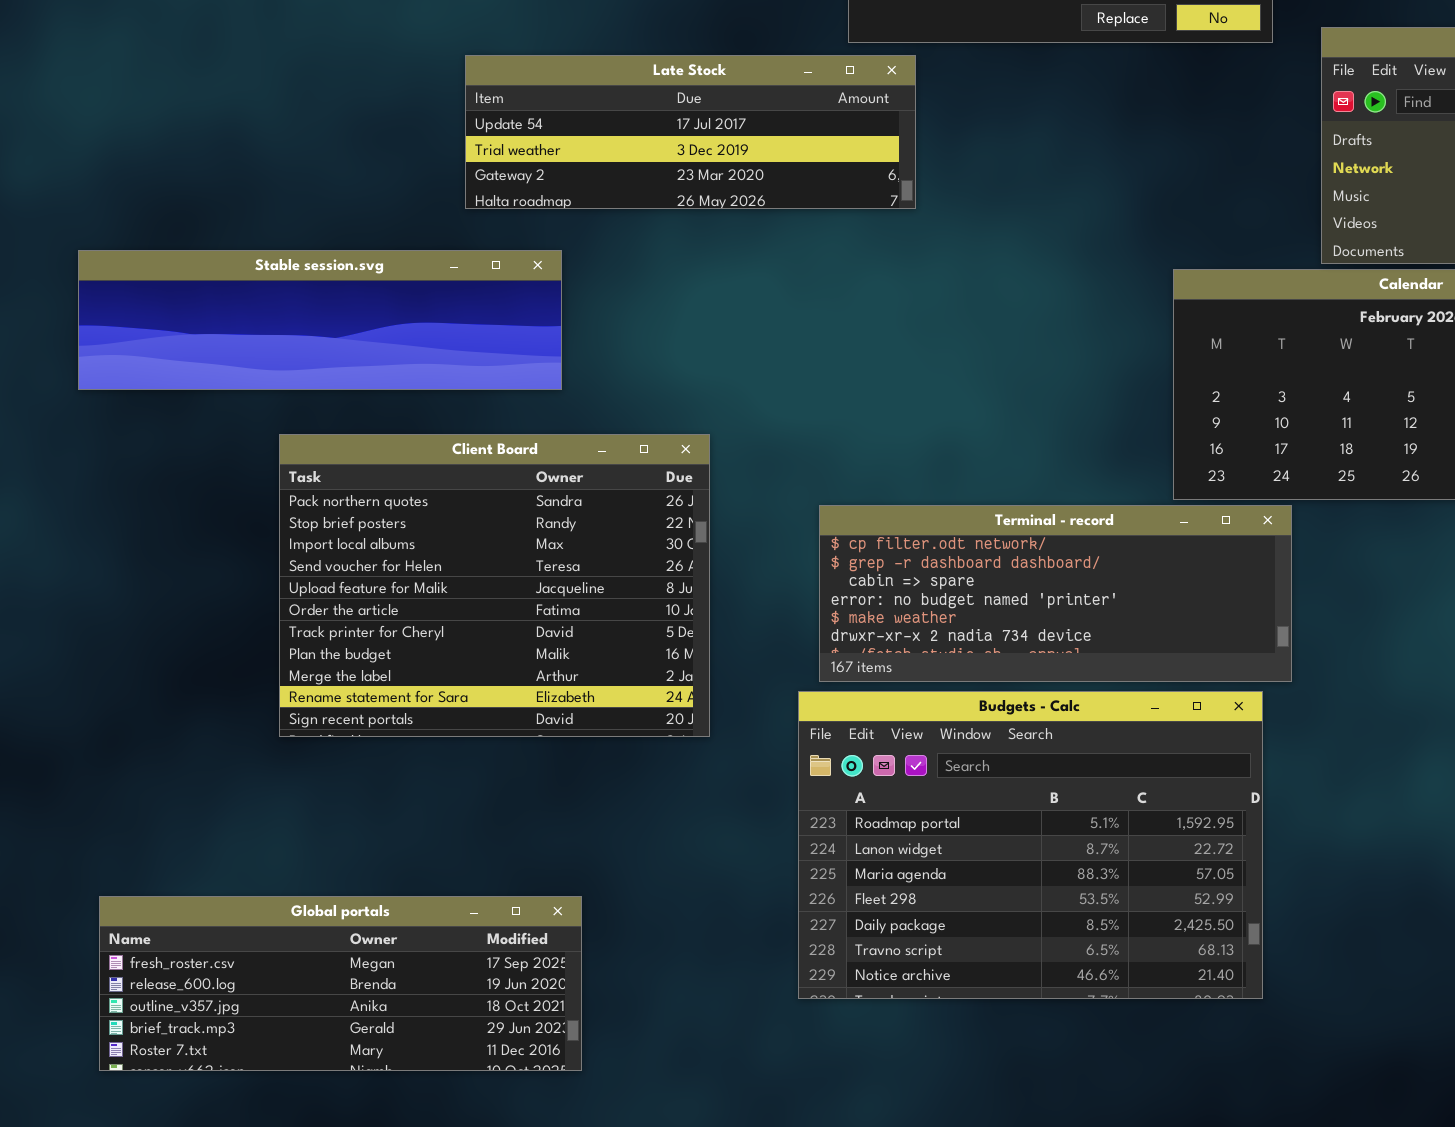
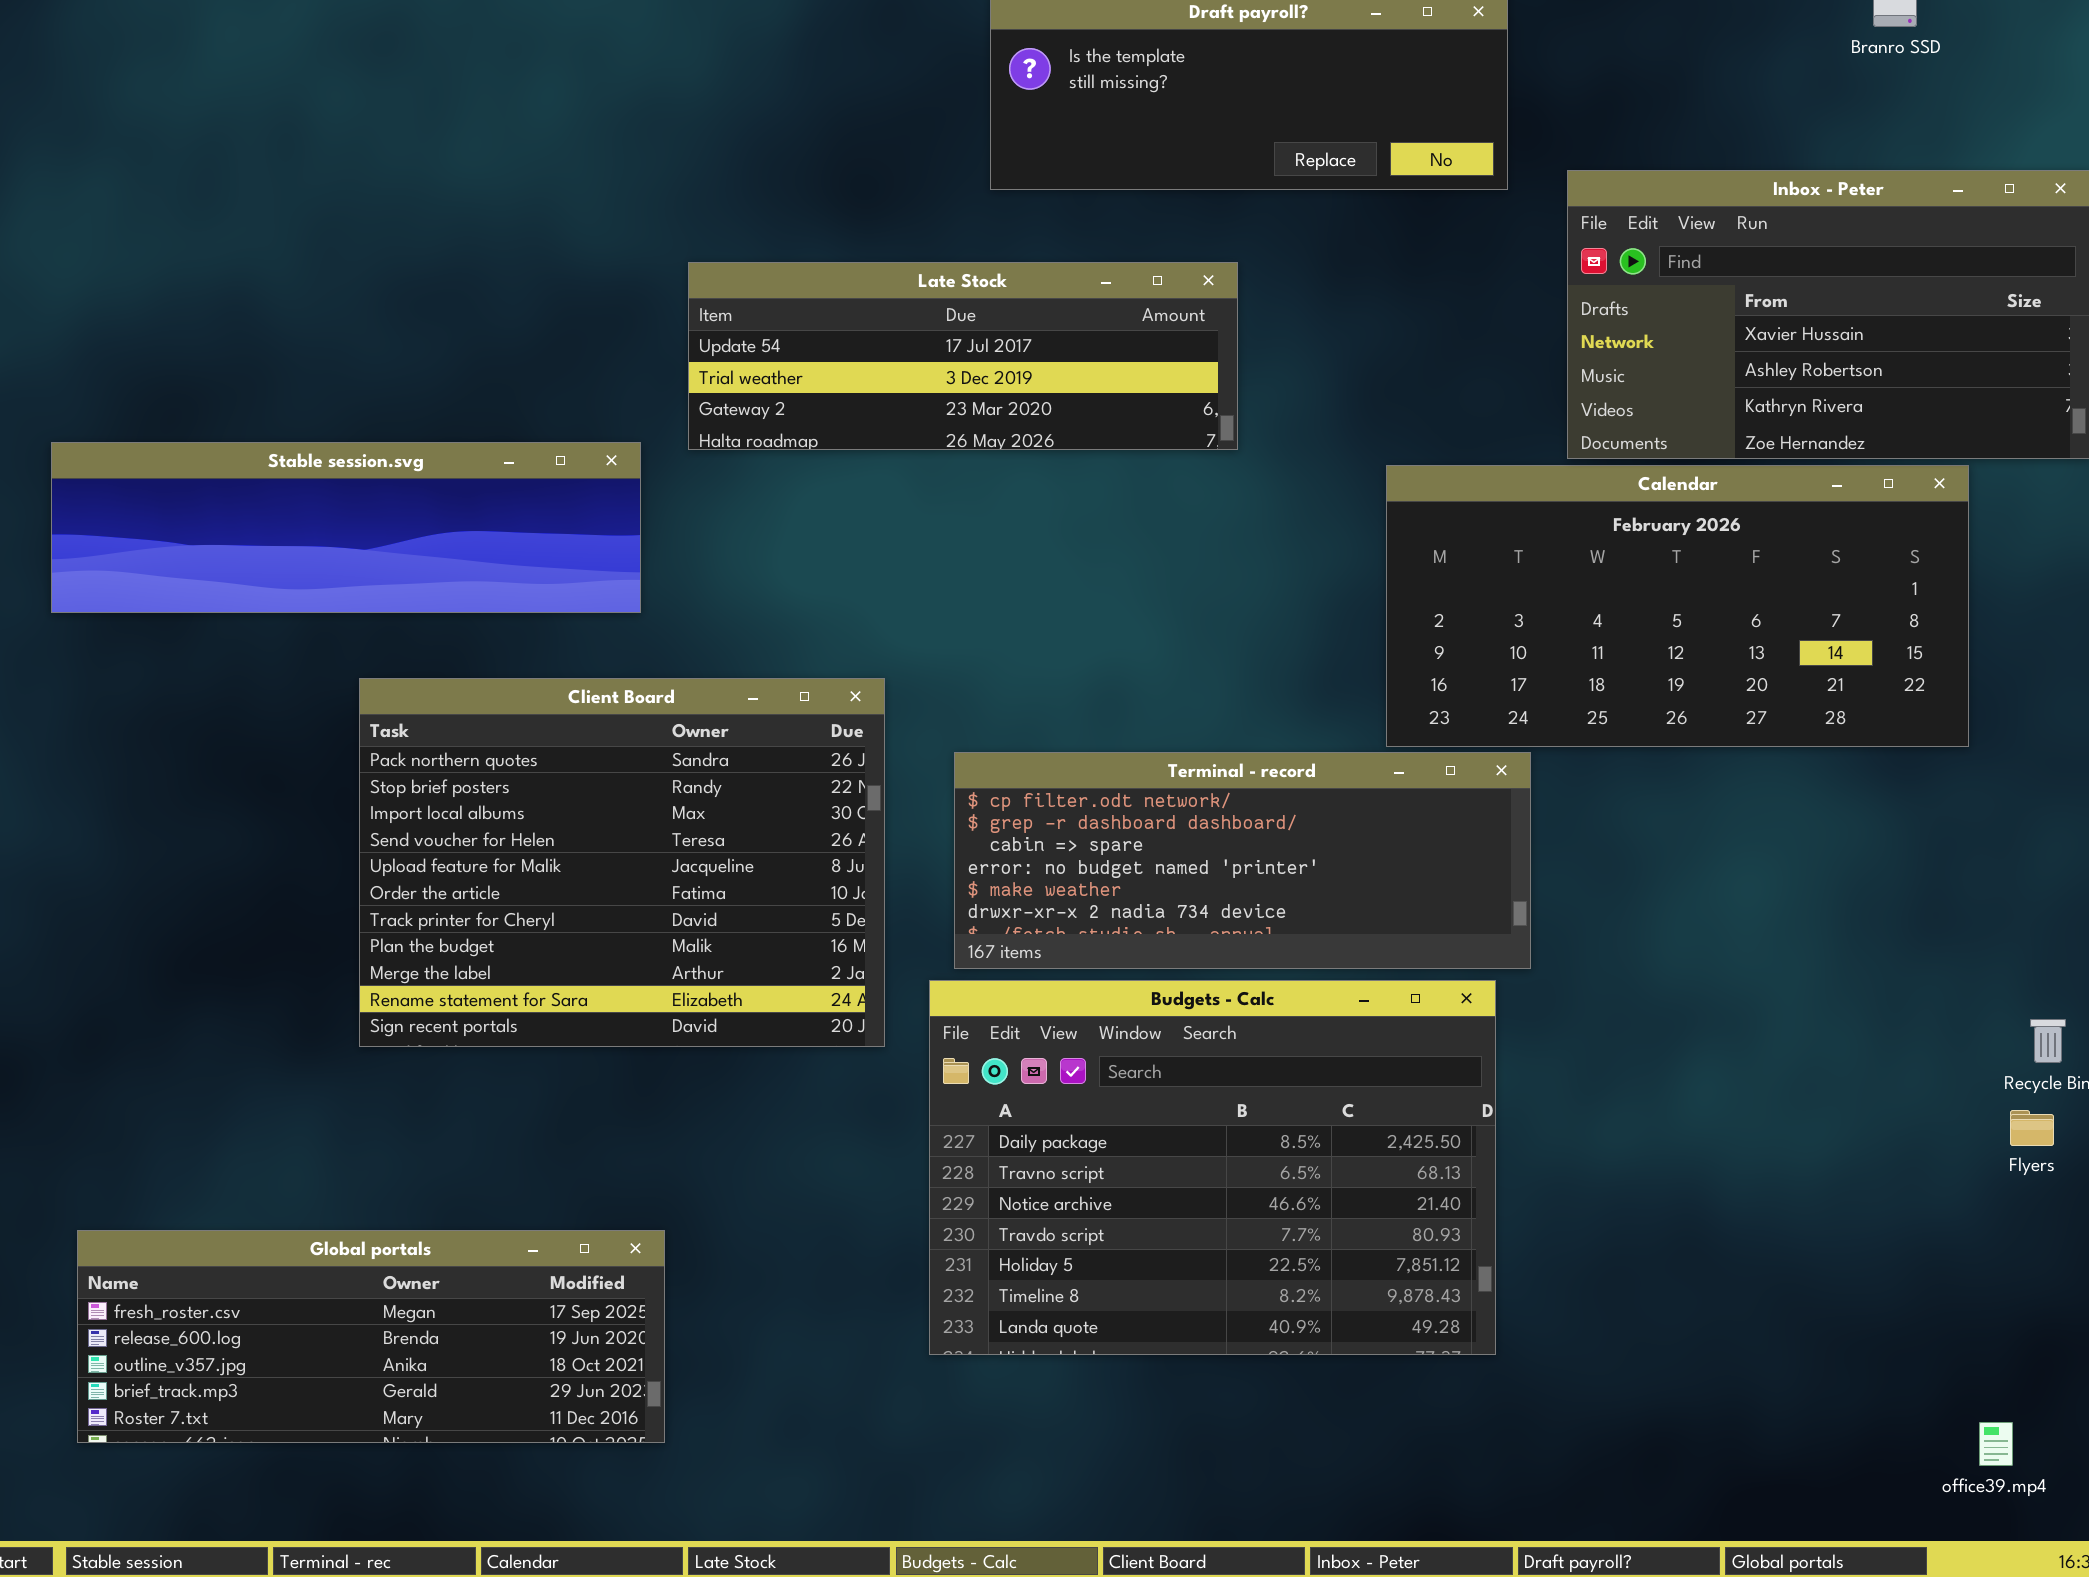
Late Stock: [465,55,916,209] -> [688,262,1238,450], moved
Client Board: [279,434,710,737] -> [359,678,885,1047], moved
Budgets - Calc: [798,691,1263,999] -> [929,980,1496,1355], scrolled down 4 rows

